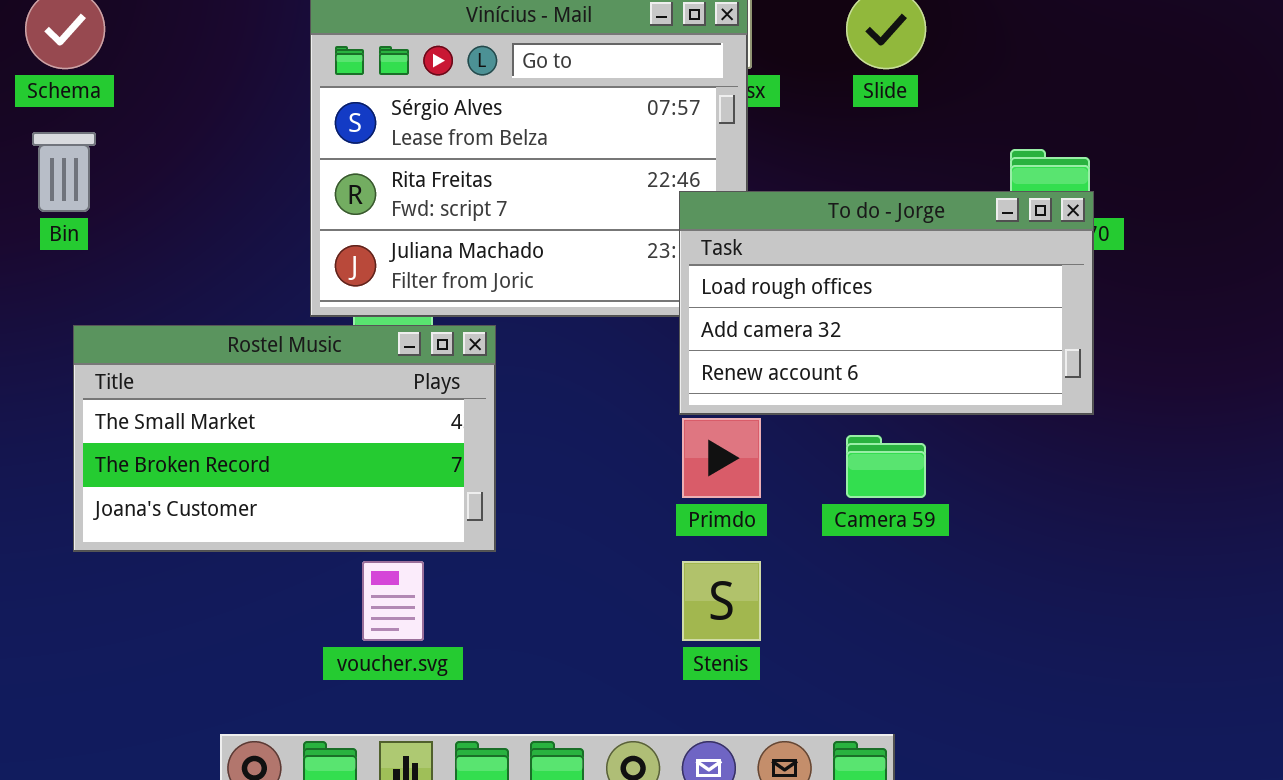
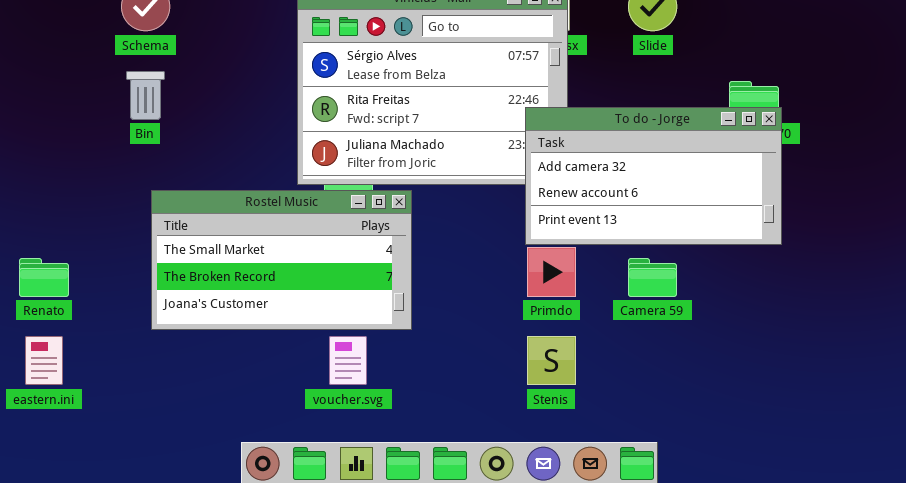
To do - Jorge: [679,191,1094,415] -> [525,107,782,245], scrolled down 1 row

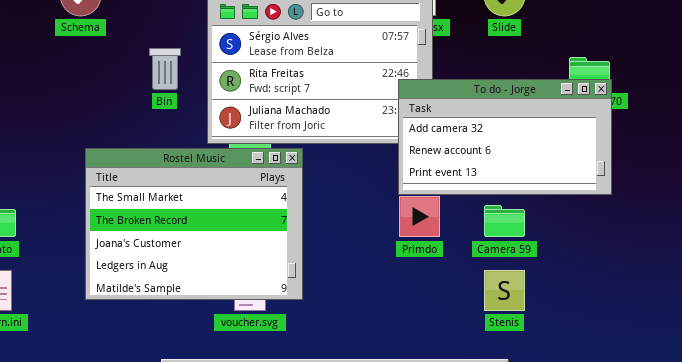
Bin: [126,71,165,120] -> [149,48,181,90], moved
Rostel Music: [151,190,412,330] -> [85,148,303,300], resized
Stenis: [527,336,576,385] -> [484,270,525,311], moved

